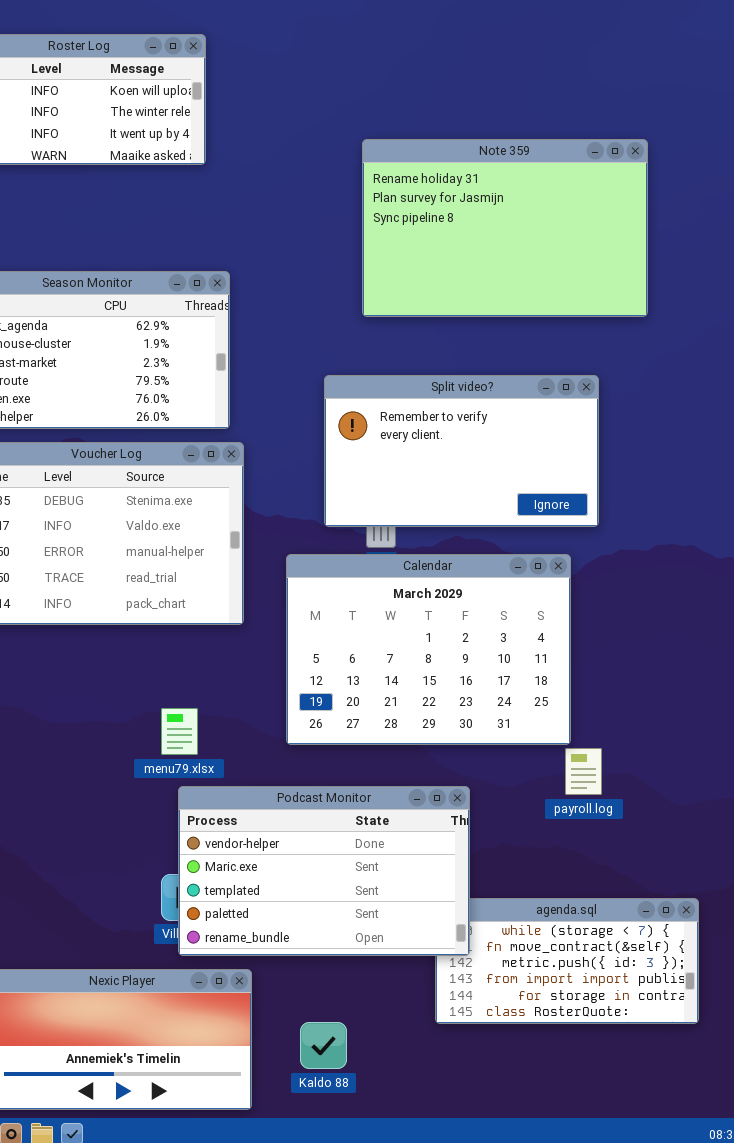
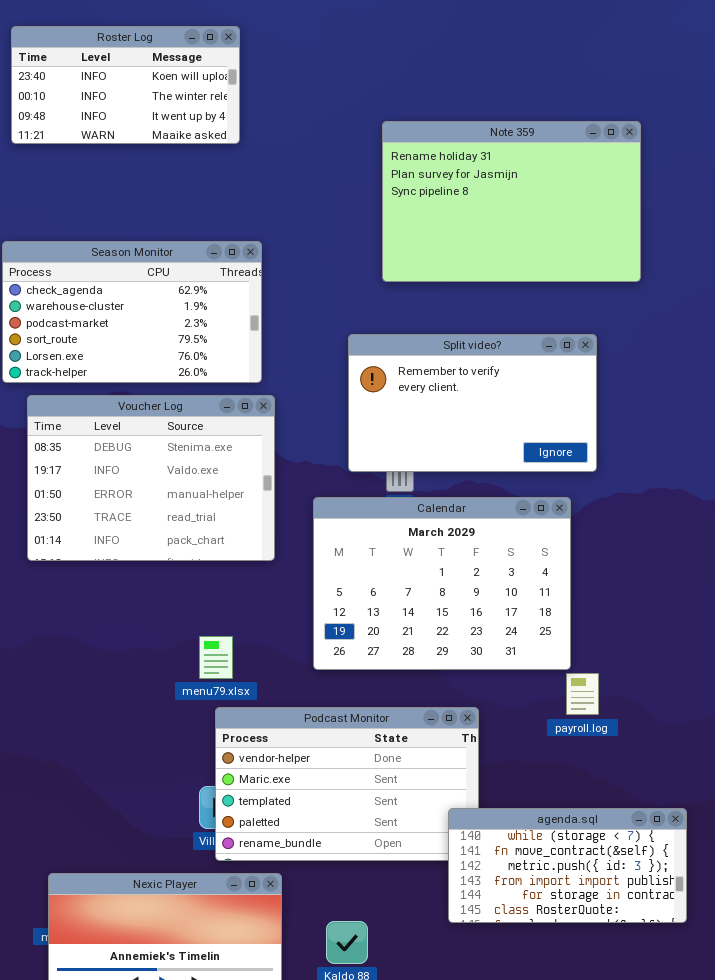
agenda.sql: [435,898,699,1024] -> [448,808,687,923], raised

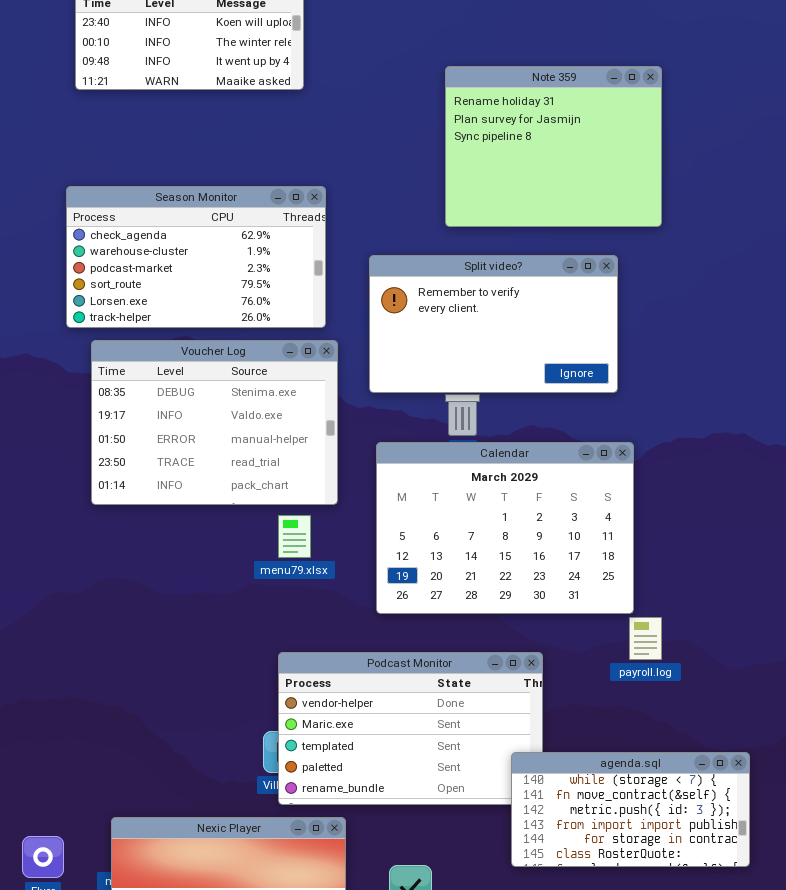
Note 359: [382,121,641,282] -> [445,66,662,227], resized
Split video?: [348,334,597,472] -> [369,255,618,393], moved
menu79.xlsx: [199,636,233,679] -> [278,515,311,558], moved

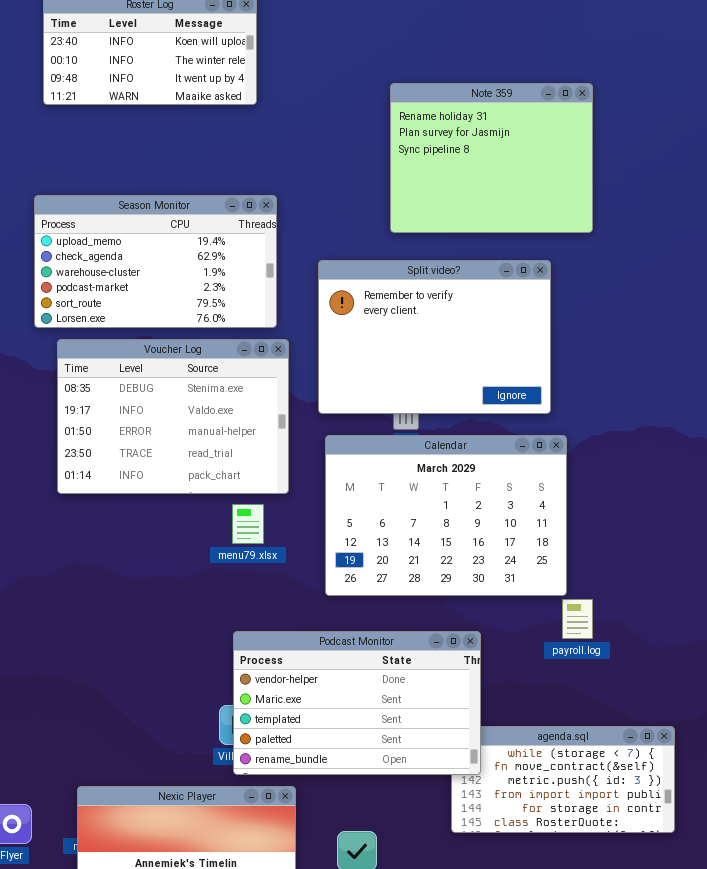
Season Monitor: [66,186,326,328] -> [34,195,277,328], scrolled up 1 row
Split video?: [369,255,618,393] -> [318,260,551,414], resized
Podcast Monitor: [278,652,543,805] -> [233,631,481,775], raised

